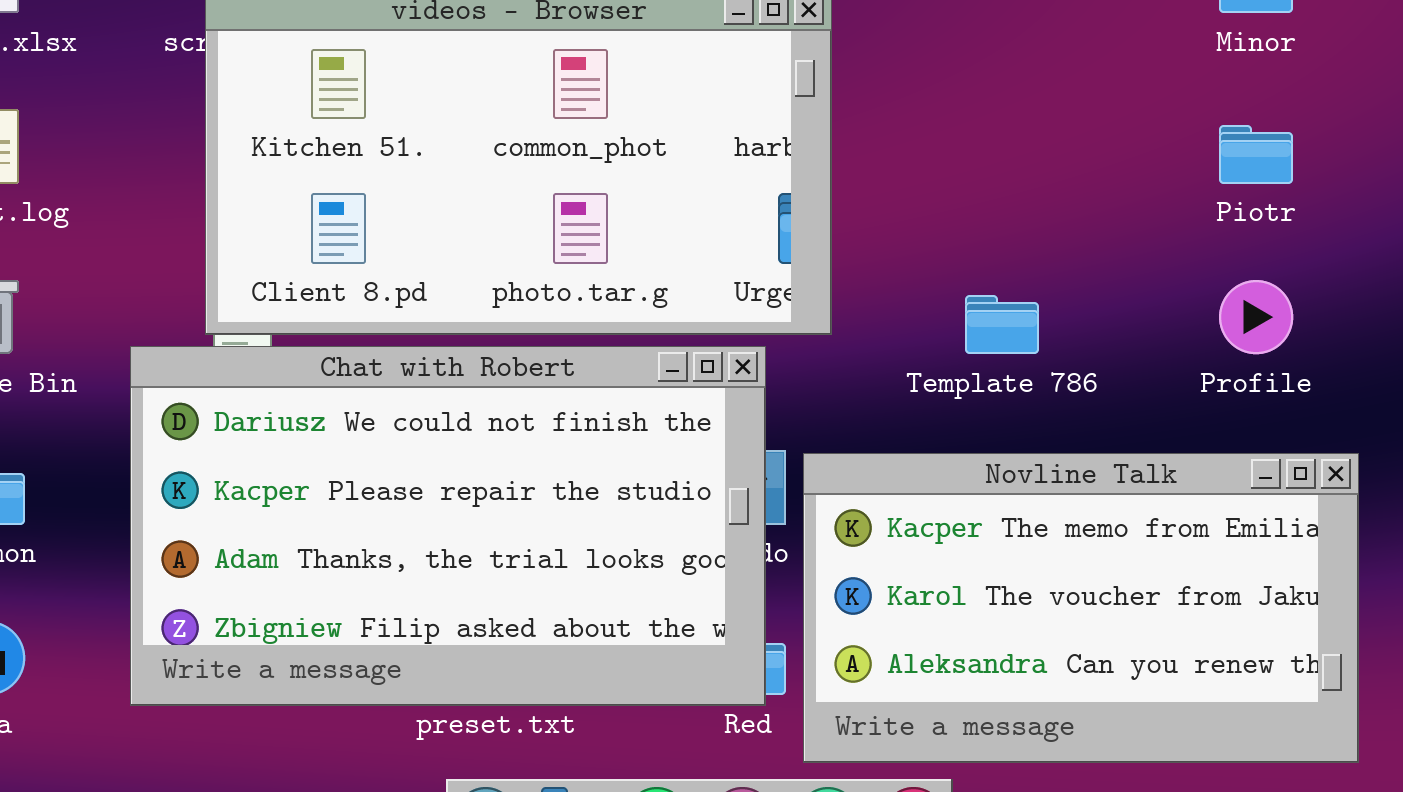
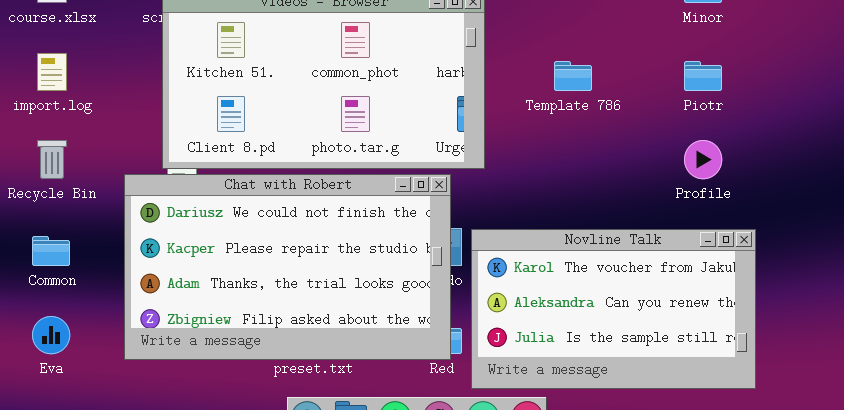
Template 786: [965,295,1039,354] -> [554,61,592,91], moved
Novline Talk: [803,453,1359,763] -> [471,229,756,389], scrolled down 1 row

